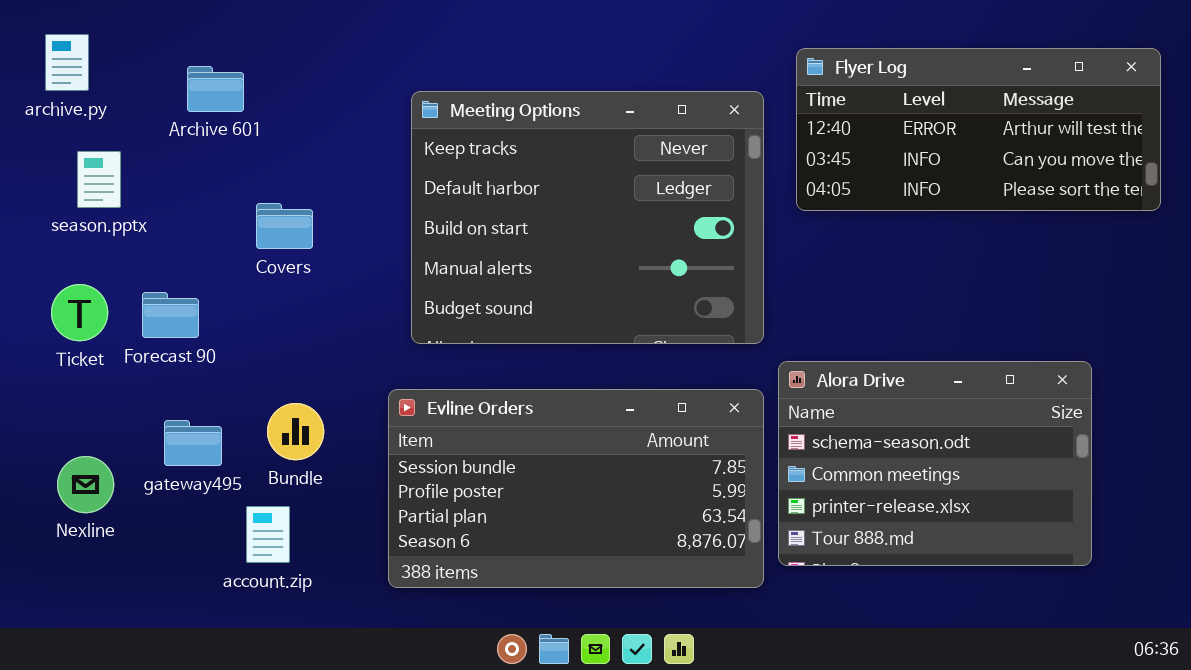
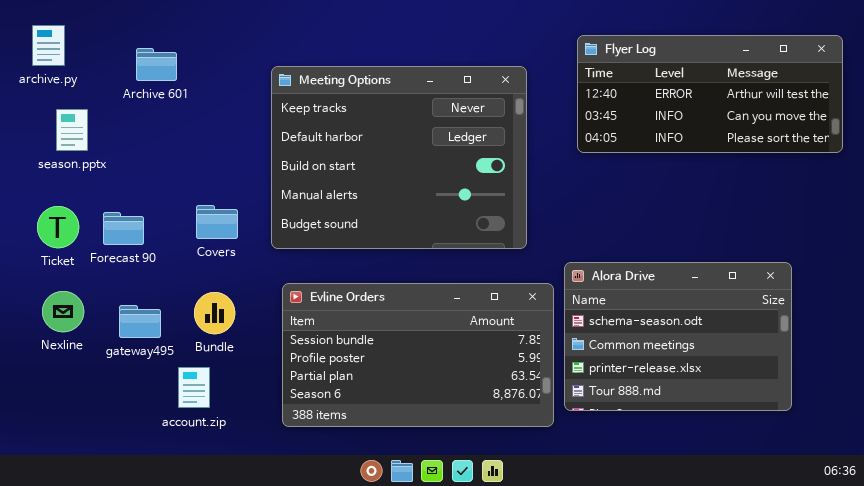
Meeting Options: [411,91,764,344] -> [271,66,527,249], moved
Covers: [256,203,313,249] -> [196,205,238,239], moved
Nexline: [57,456,114,513] -> [42,291,84,332], moved

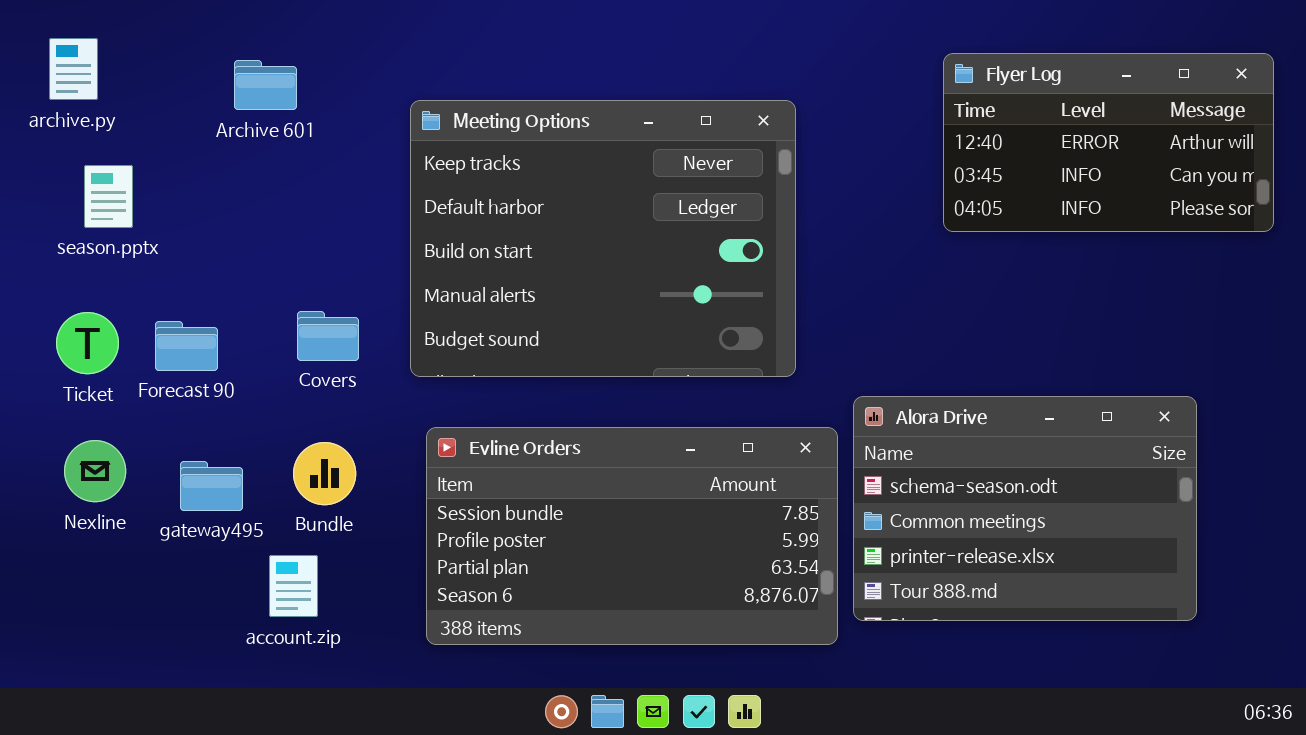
Flyer Log: [577,35,843,153] -> [943,53,1274,232], resized
Archive 601: [136,48,177,81] -> [234,60,297,110], moved

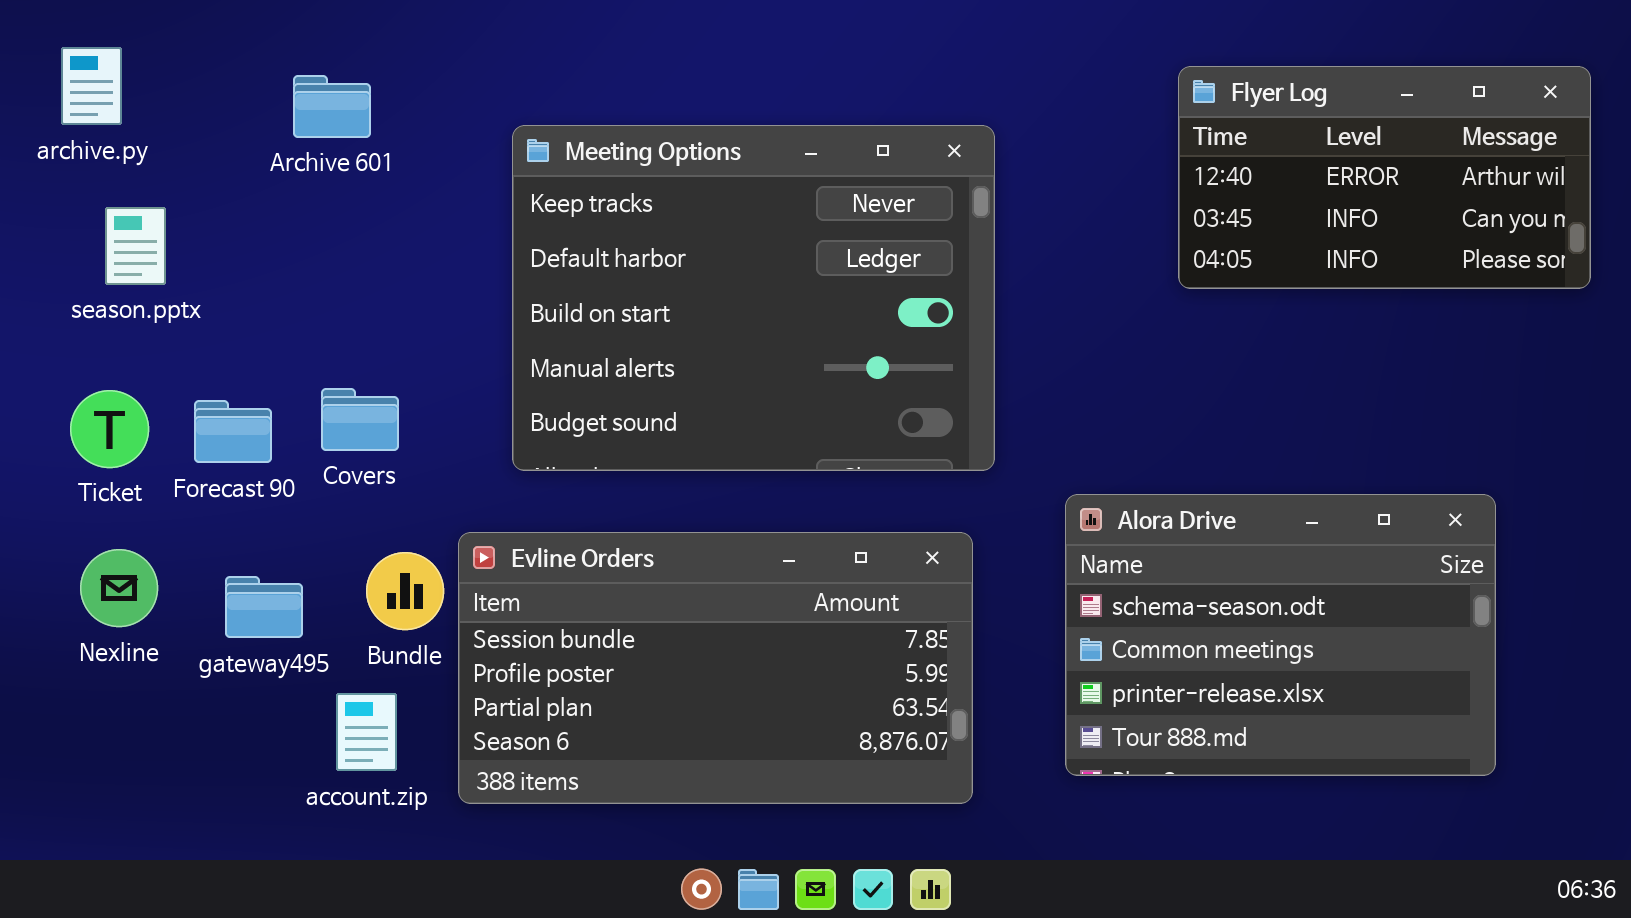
Covers: [297,311,359,361] -> [321,388,399,451], moved
Evline Orders: [426,427,838,645] -> [458,532,973,804], moved

